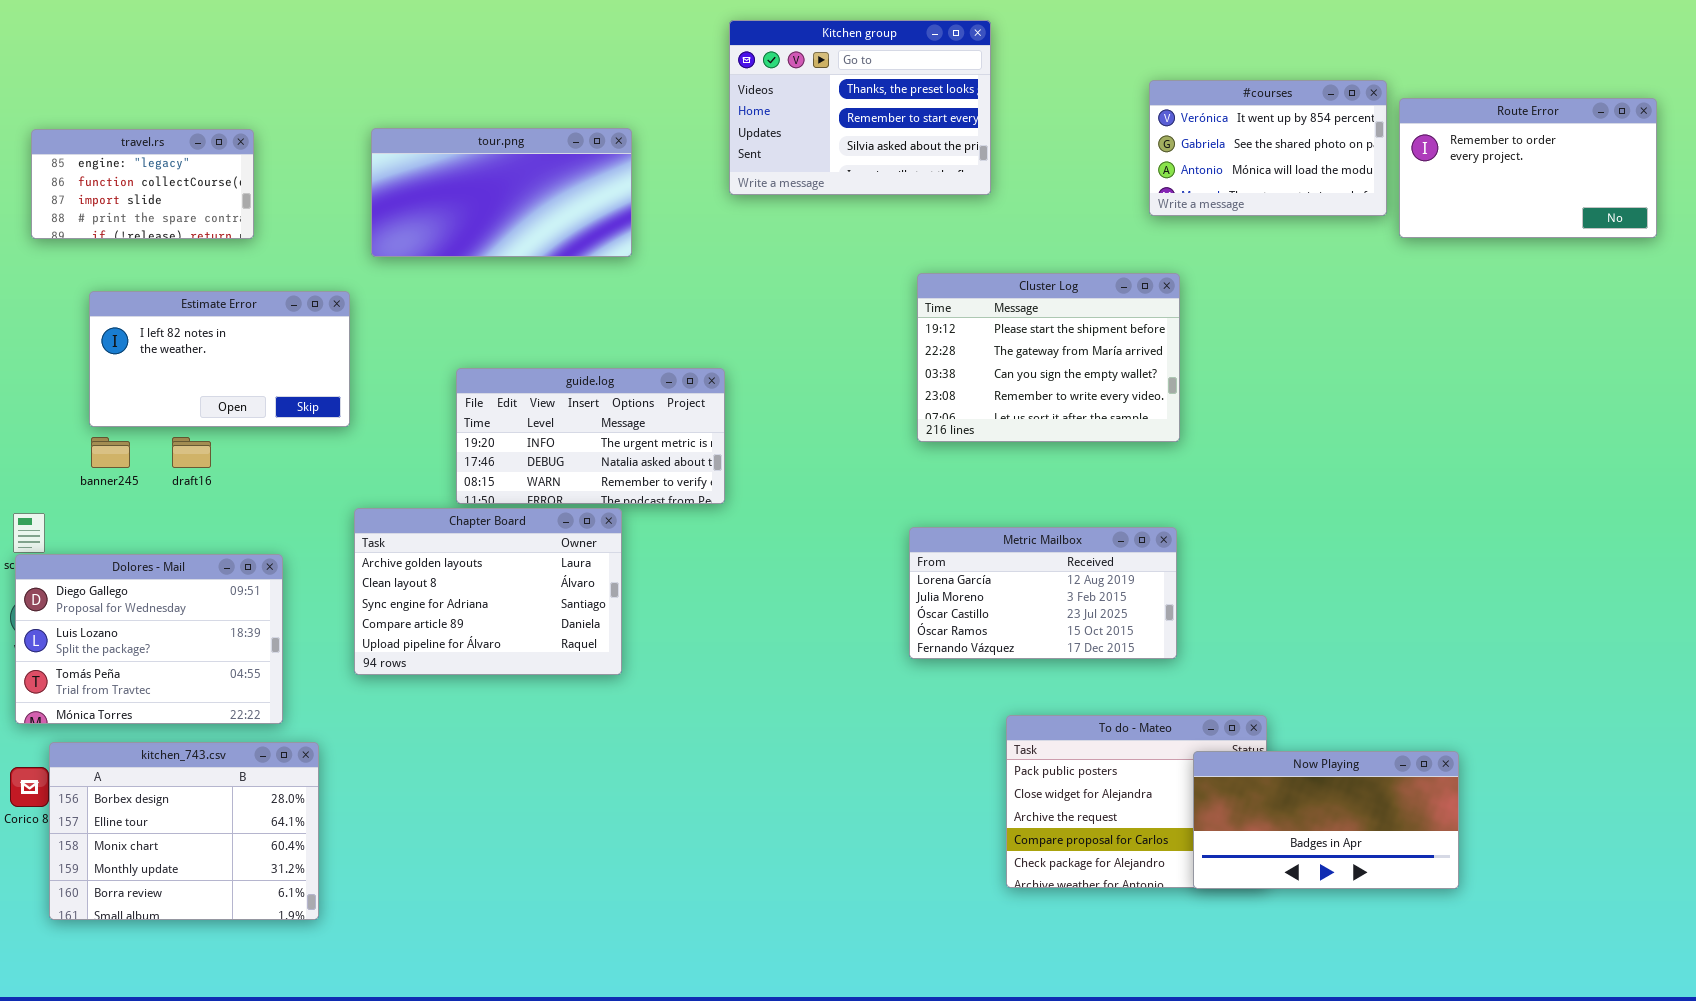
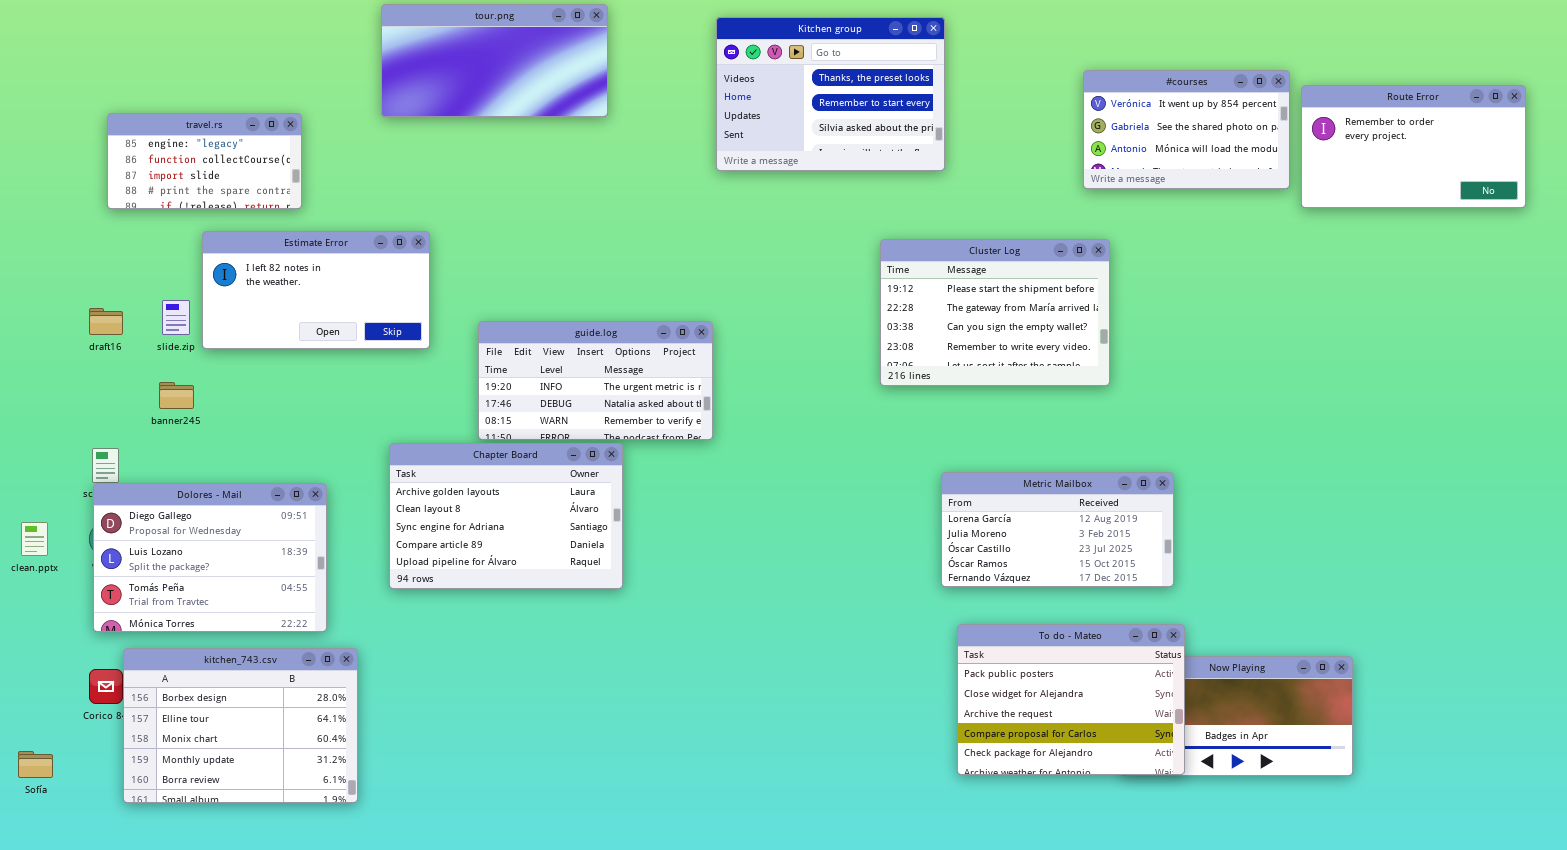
tour.png: [371,128,632,257] -> [381,4,608,117], moved
Estimate Error: [89,291,350,427] -> [202,231,430,349], moved
draft16: [172,437,211,468] -> [89,308,123,335], moved
Metric Mailbox: [909,527,1177,659] -> [941,472,1174,587], moved
To do - Mateo: [1006,715,1267,888] -> [957,624,1185,775], raised

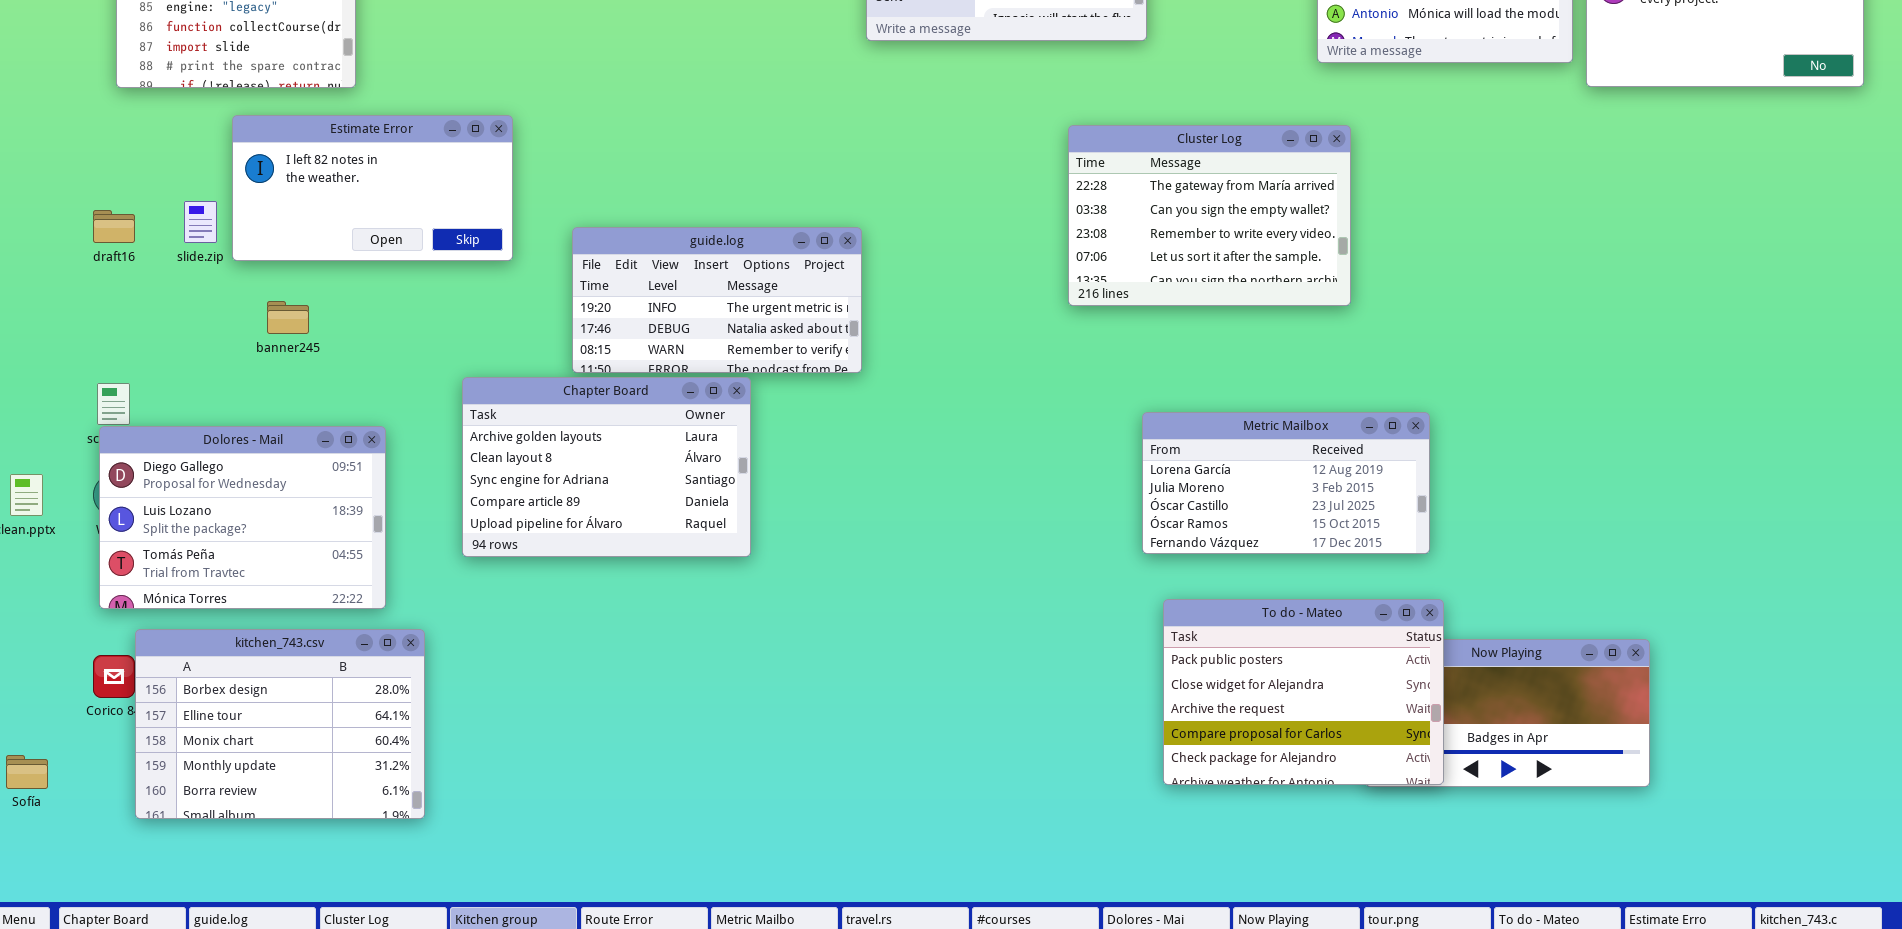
Cluster Log: [880,239,1110,386] -> [1068,125,1351,306], scrolled down 1 row
banner245: [159,382,194,409] -> [267,301,309,334], moved

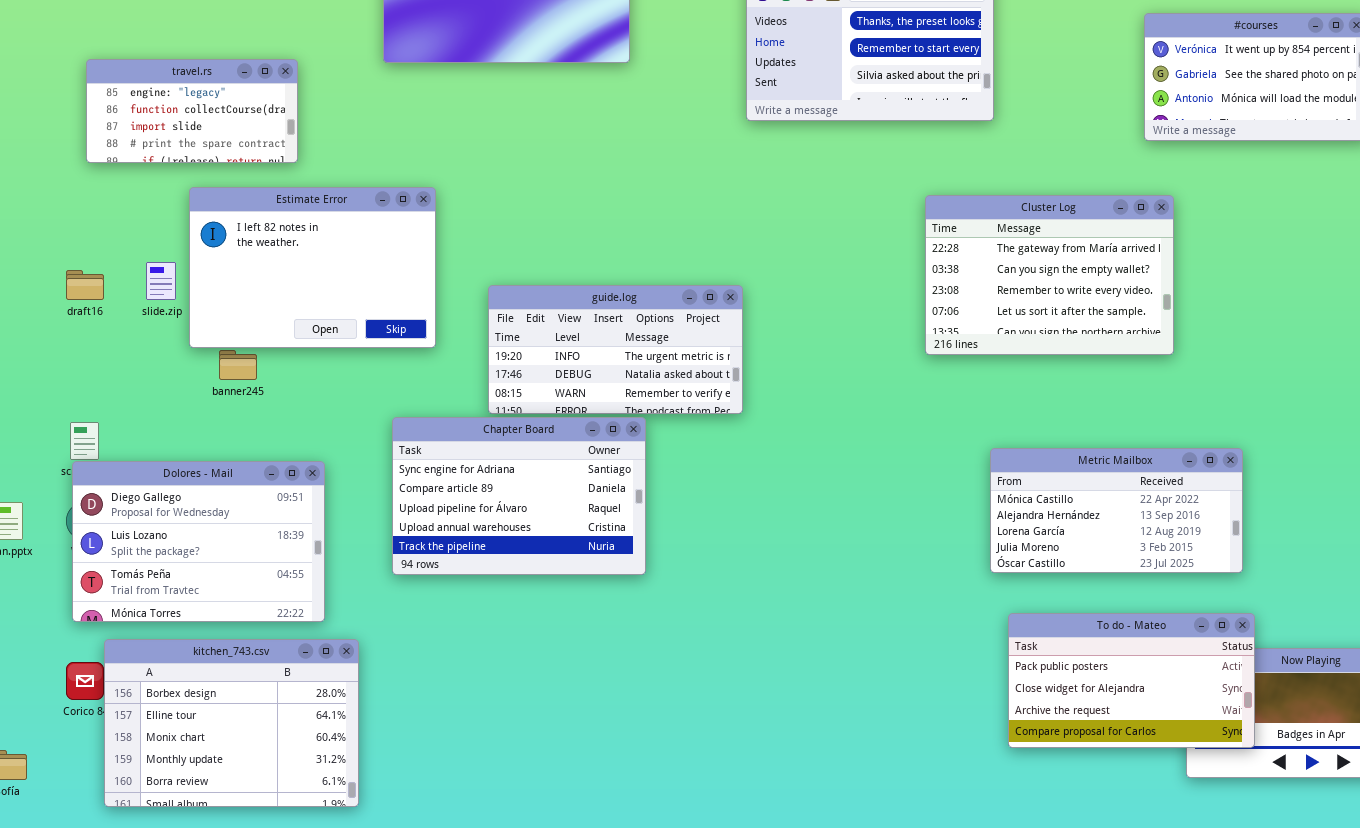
Estimate Error: [232,115,513,261] -> [189,187,436,348], resized
Chapter Board: [462,377,751,557] -> [392,417,646,575], scrolled down 2 rows
Metric Mailbox: [1142,412,1430,554] -> [990,448,1243,573], scrolled up 2 rows
To do - Mateo: [1163,599,1444,785] -> [1008,613,1255,748], resized

